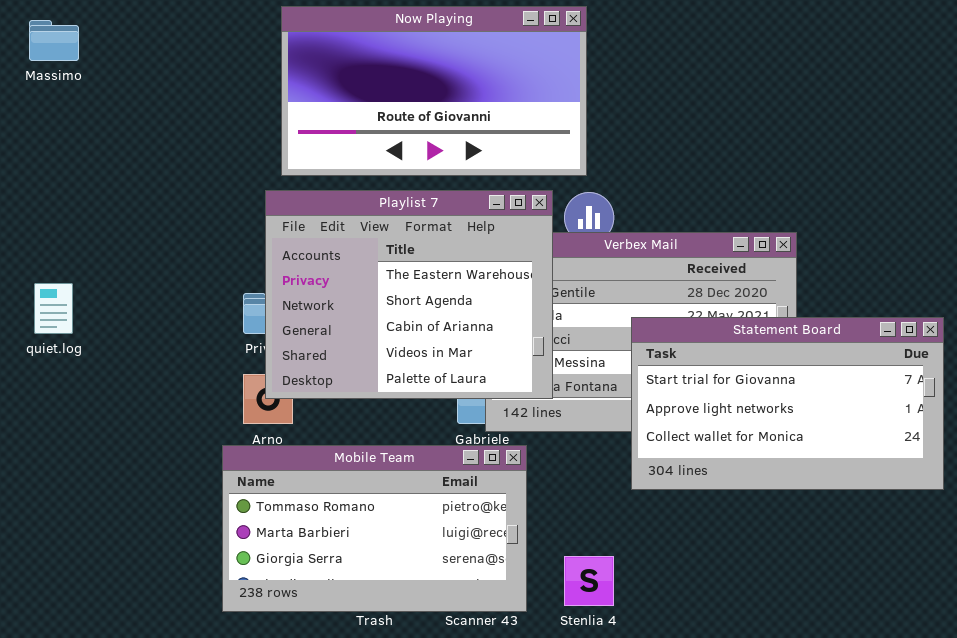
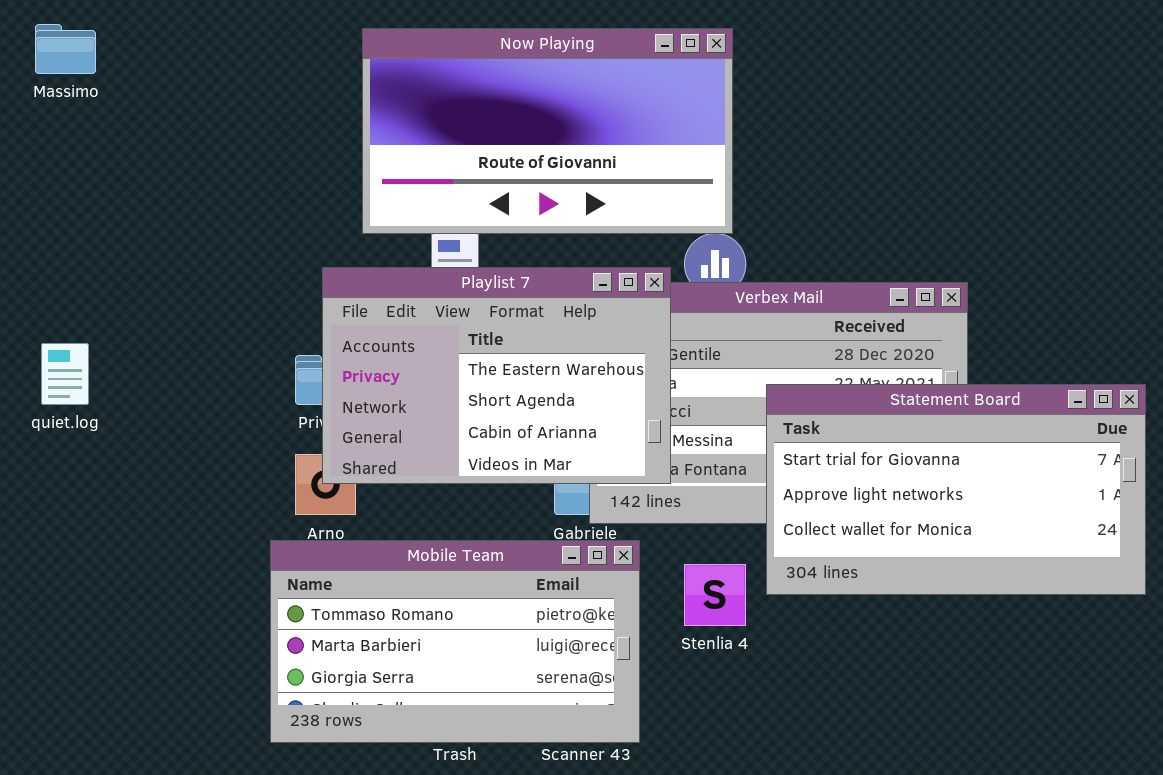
Now Playing: [281,6,587,176] -> [362,28,733,234], moved
Playlist 7: [265,190,553,399] -> [322,267,671,484], resized
Stenlia 4: [564,556,614,606] -> [684,564,746,626], moved

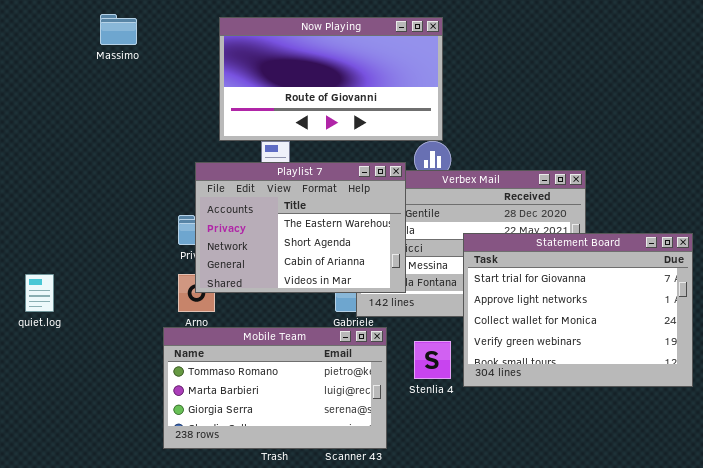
Massimo: [35,24,96,74] -> [100,14,137,45], moved
quiet.log: [41,343,89,405] -> [25,274,54,312], moved
Statement Board: [766,384,1146,595] -> [463,233,693,387], resized

